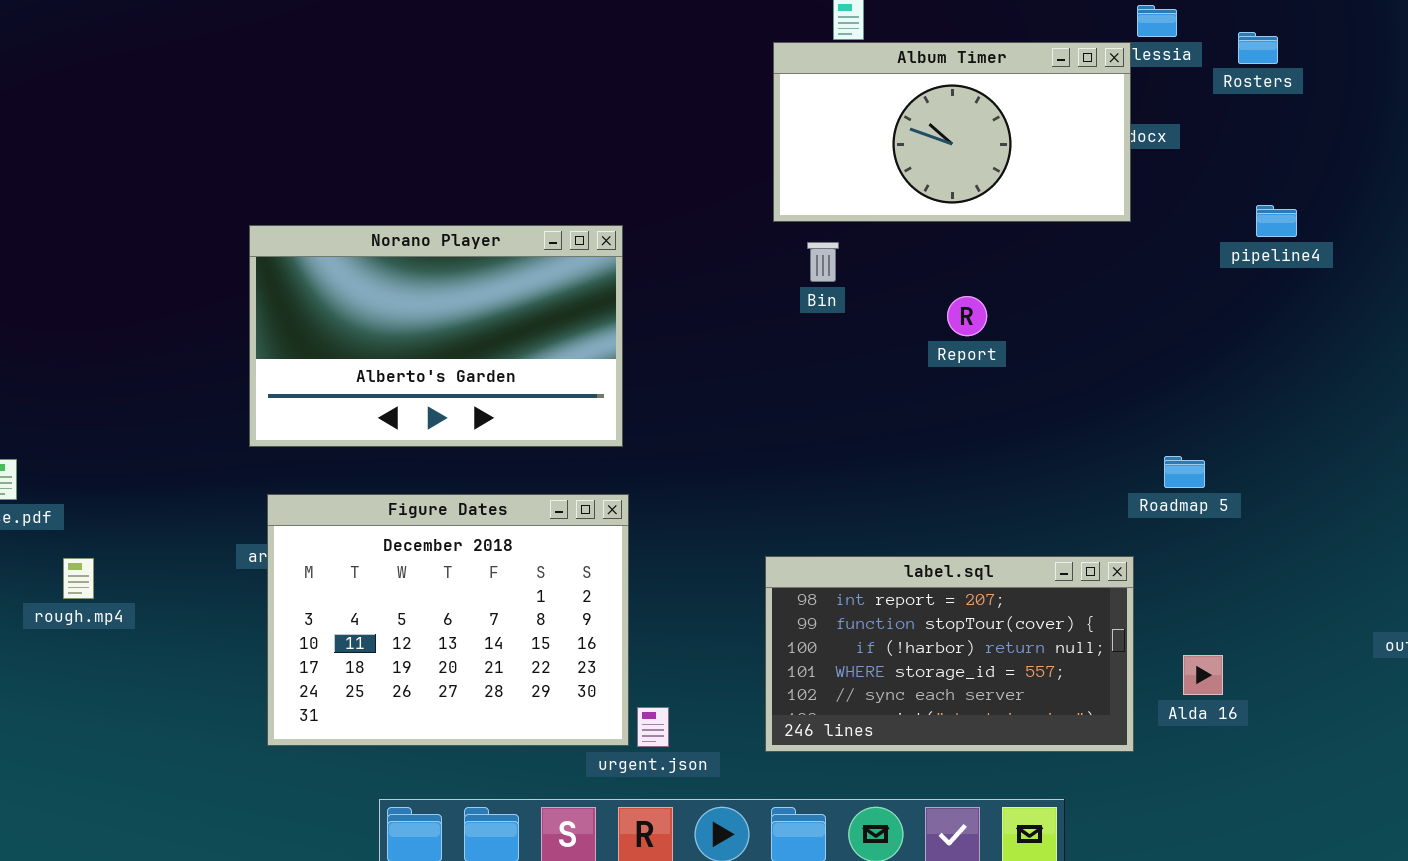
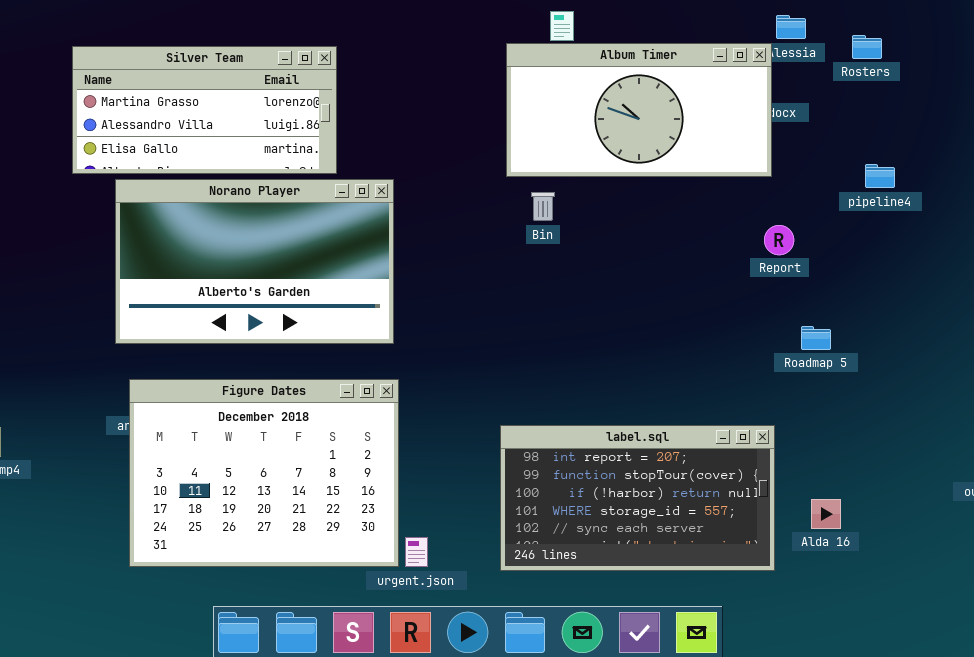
Silver Team: none -> [72,46,337,174], opened
Report: [947,296,987,336] -> [764,225,794,255], moved
Roadmap 5: [1164,456,1205,488] -> [801,326,831,350], moved

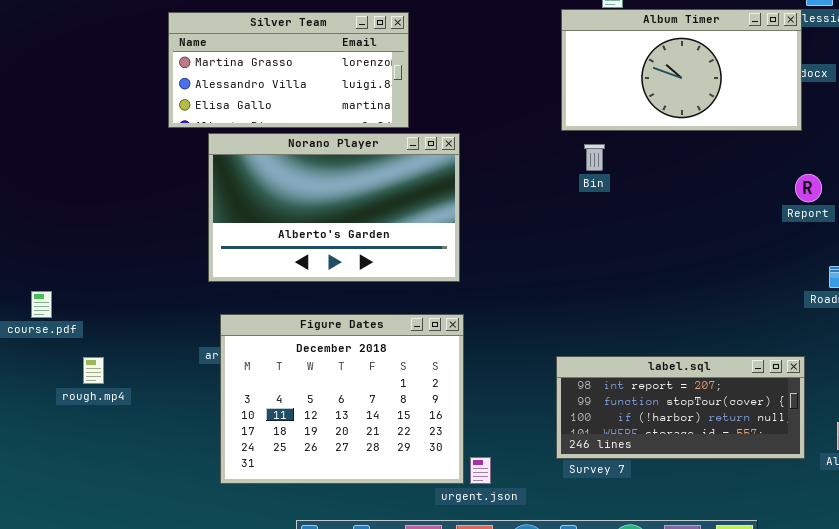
label.sql: [500,425,775,571] -> [556,356,805,459], resized

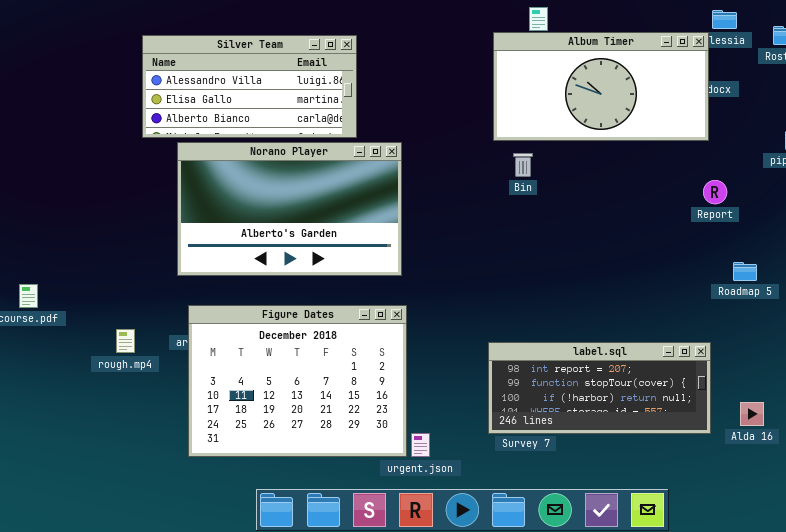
Silver Team: [168,12,409,128] -> [142,35,357,138], scrolled down 1 row
rough.mp4: [83,357,104,384] -> [116,329,135,353], moved

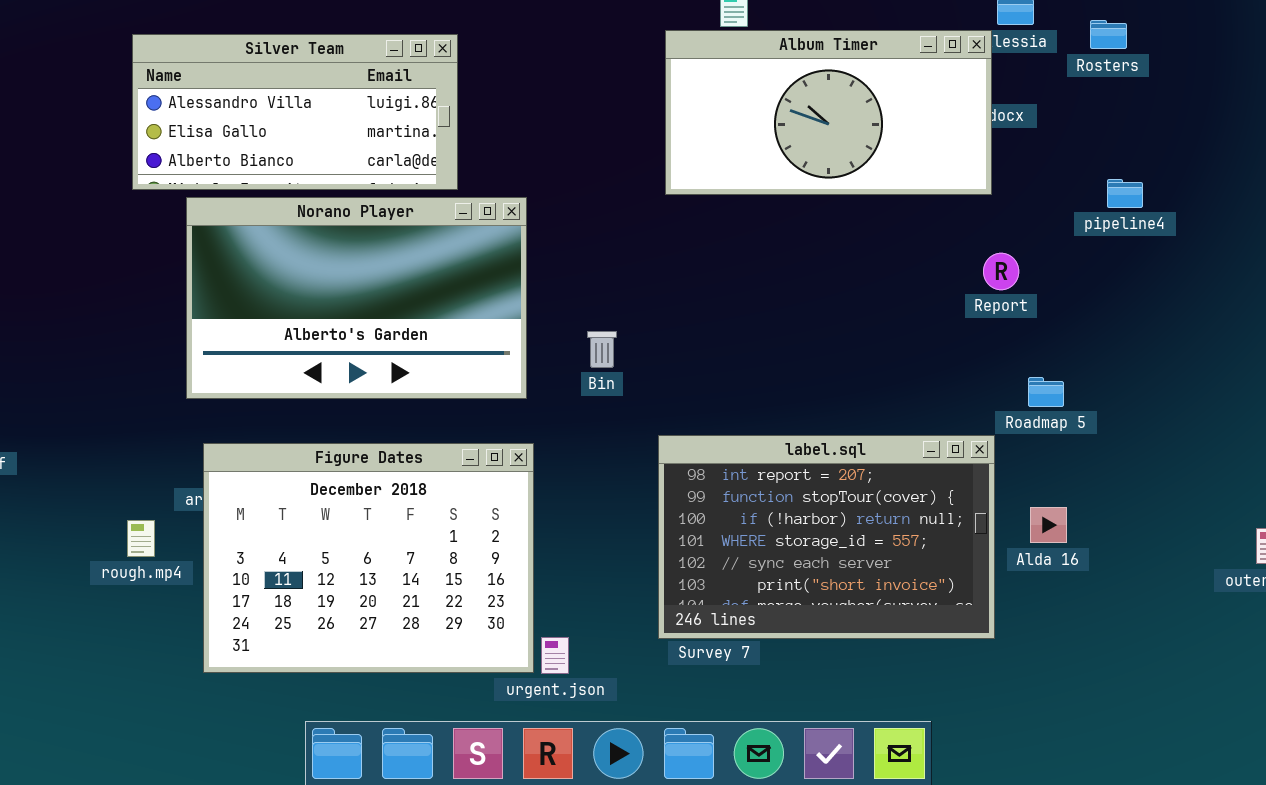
Bin: [513,153,533,177] -> [587,331,617,368], moved
rough.mp4: [116,329,135,353] -> [127,520,155,557], moved
label.sql: [488,342,711,434] -> [658,435,995,639], resized
Alda 16: [740,402,764,426] -> [1030,507,1067,543], moved

